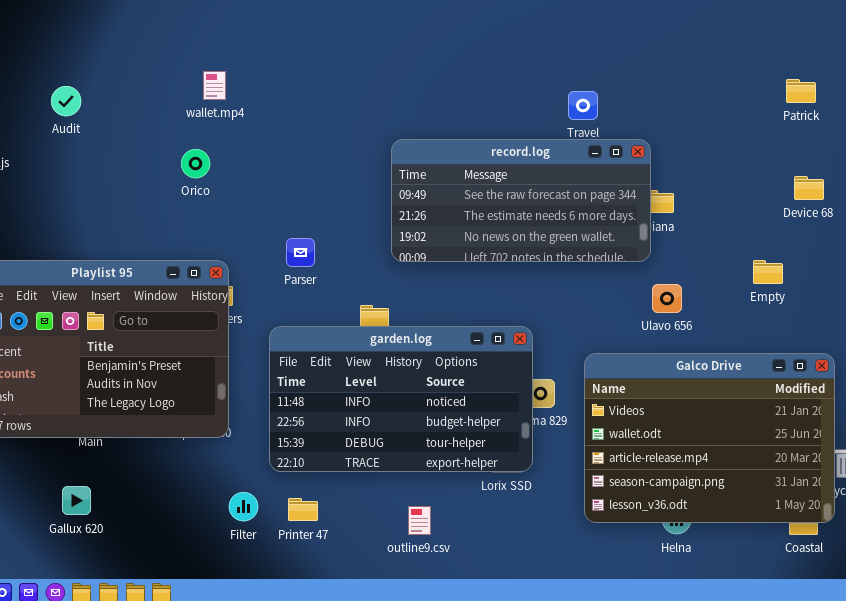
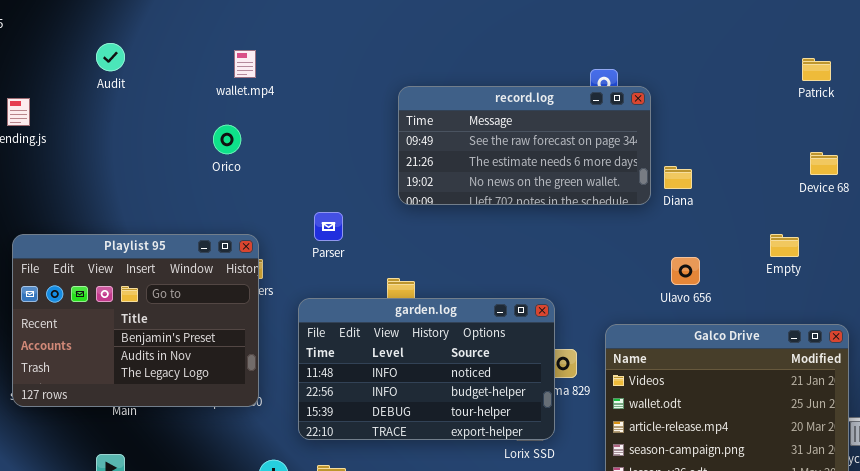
Audit: [51,86,81,116] -> [96,43,125,71], moved
record.log: [391,139,651,262] -> [398,86,651,205], moved

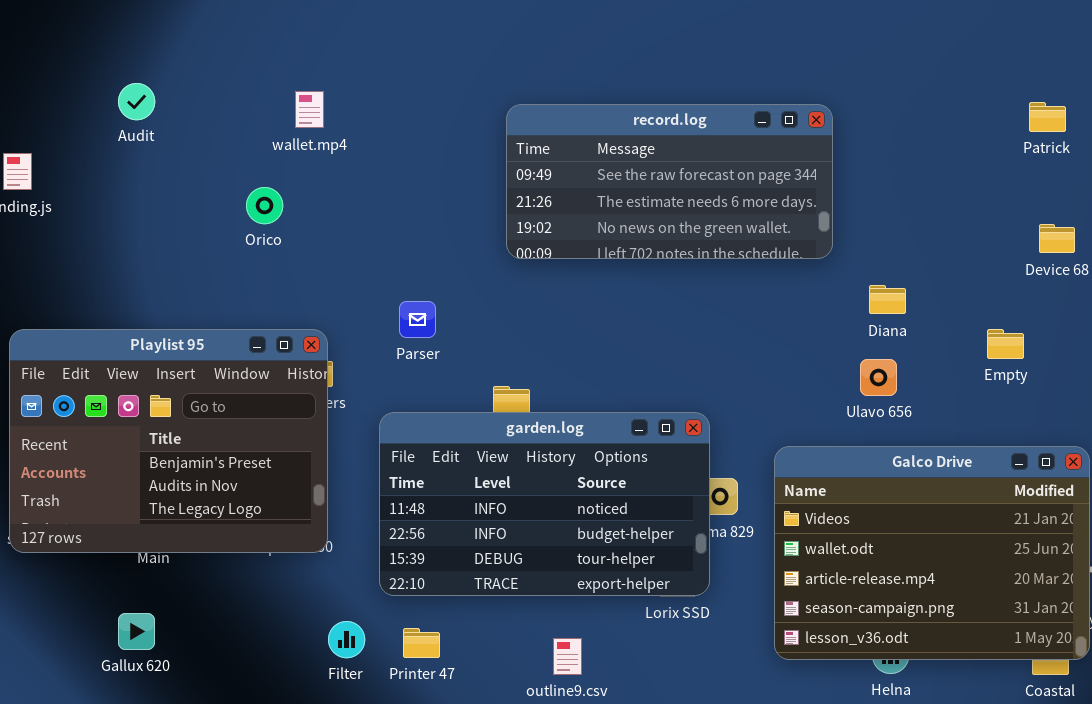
record.log: [398,86,651,205] -> [506,104,833,259], moved
Orico: [213,125,241,154] -> [246,187,283,224], moved
Diana: [664,166,692,189] -> [869,285,906,314], moved

